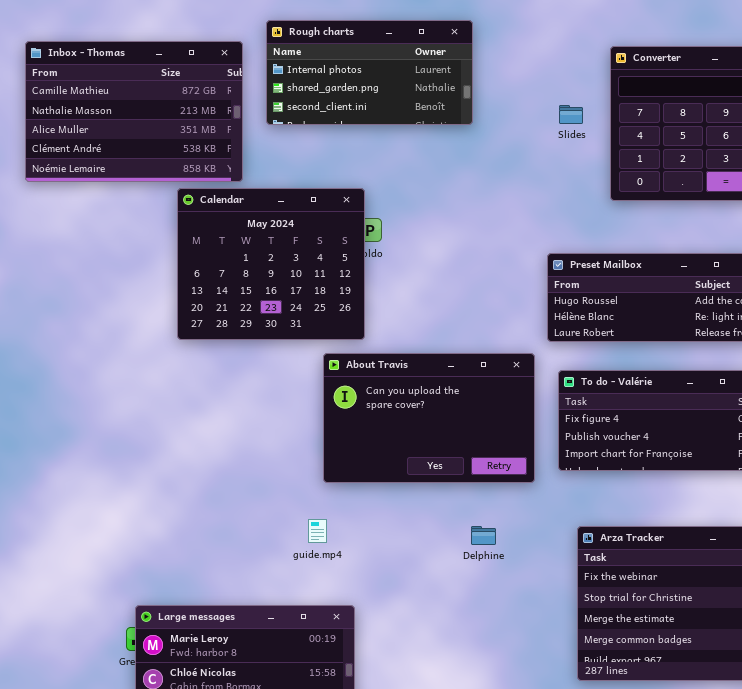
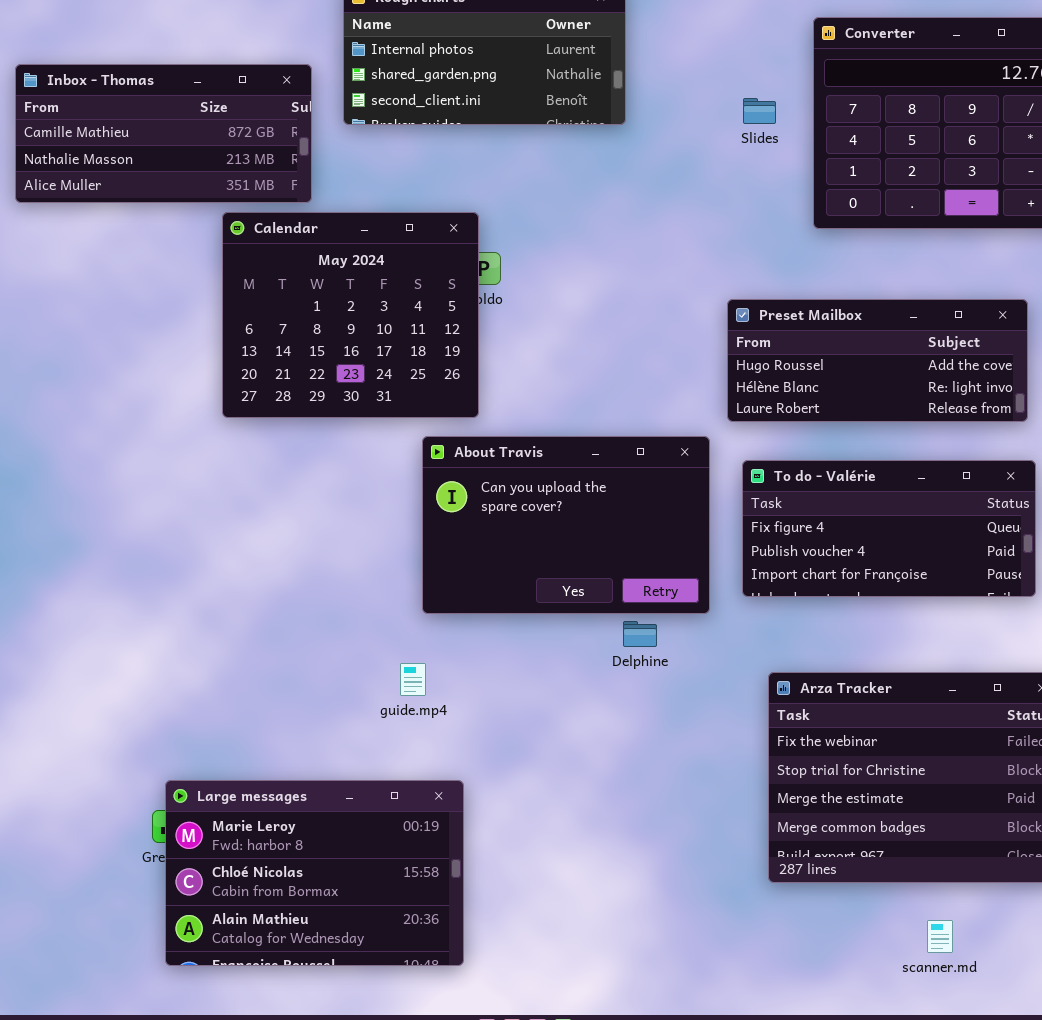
Inbox - Thomas: [25,41,243,182] -> [15,64,312,203], resized
Delphine: [471,526,496,545] -> [623,621,657,647], moved

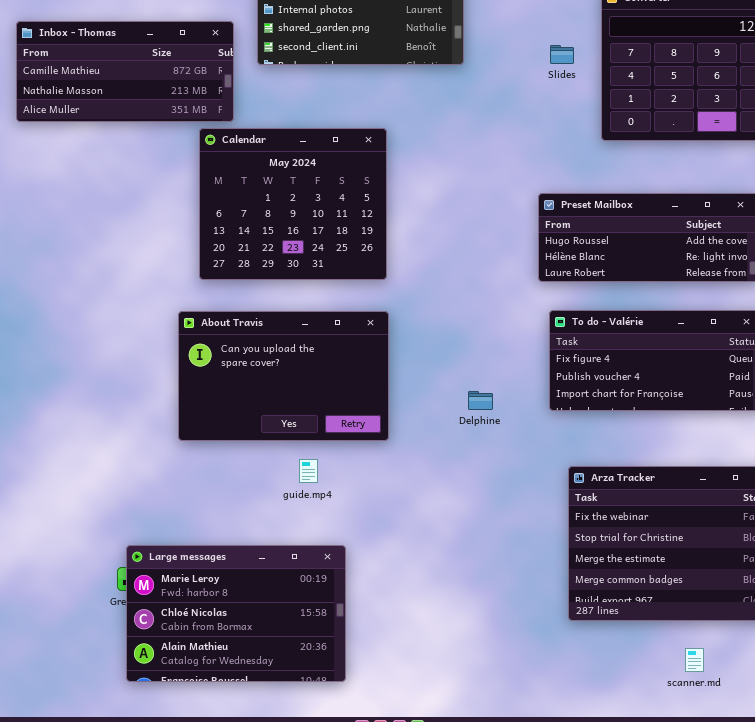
Calendar: [222,212,479,418] -> [199,128,387,280], moved
About Travis: [422,436,710,614] -> [178,311,389,441], moved
Delphine: [623,621,657,647] -> [468,391,493,410], moved

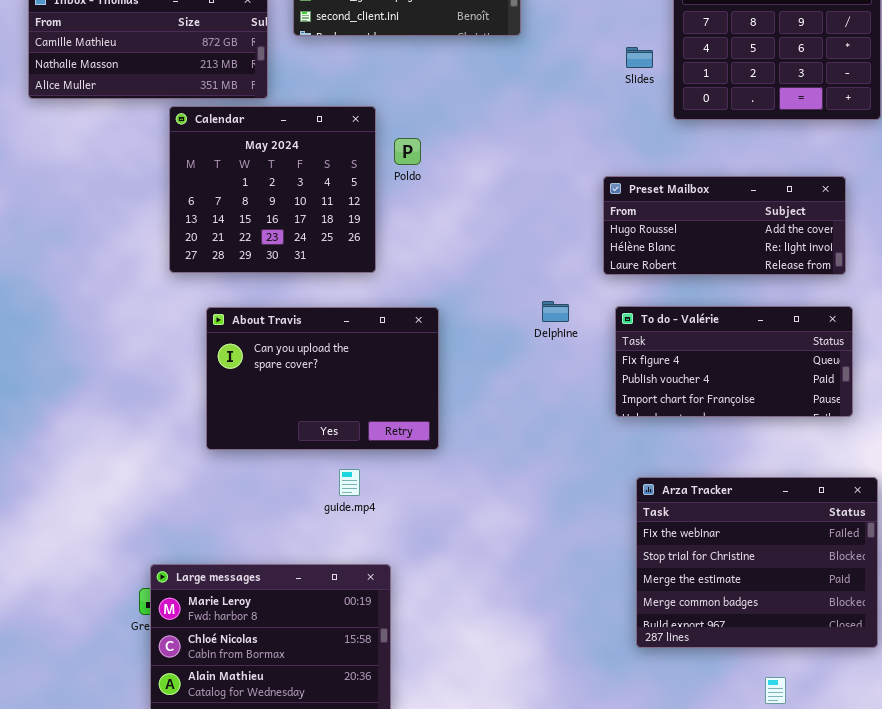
Slides: [550,45,574,64] -> [626,47,653,68], moved
Calendar: [199,128,387,280] -> [169,106,376,273], moved
Delphine: [468,391,493,410] -> [542,301,569,322], moved

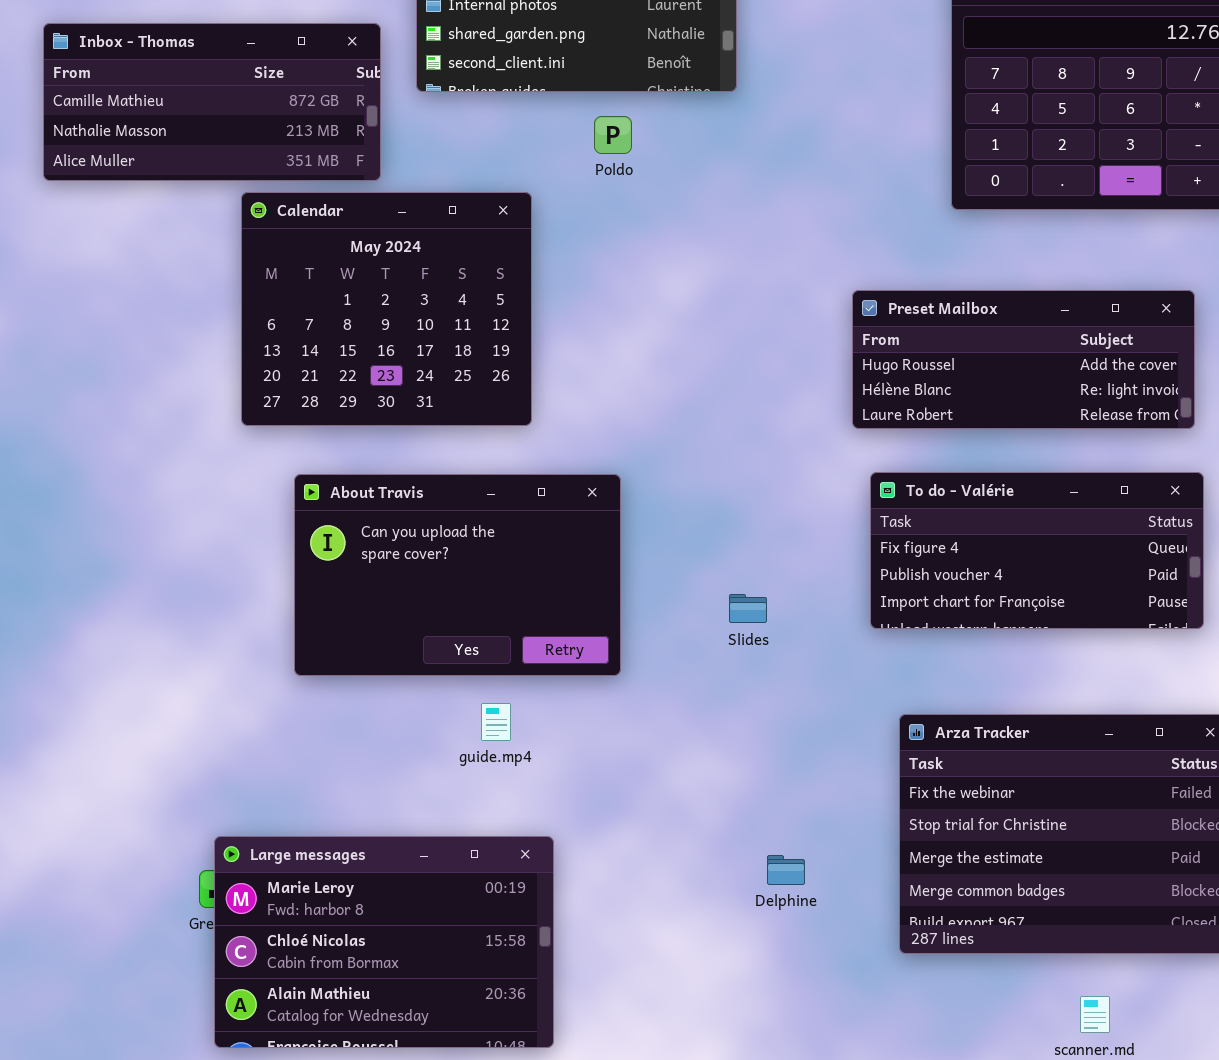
Slides: [626,47,653,68] -> [729,594,767,623], moved
Poldo: [394,138,421,165] -> [594,116,632,154], moved
Delphine: [542,301,569,322] -> [767,855,805,885], moved

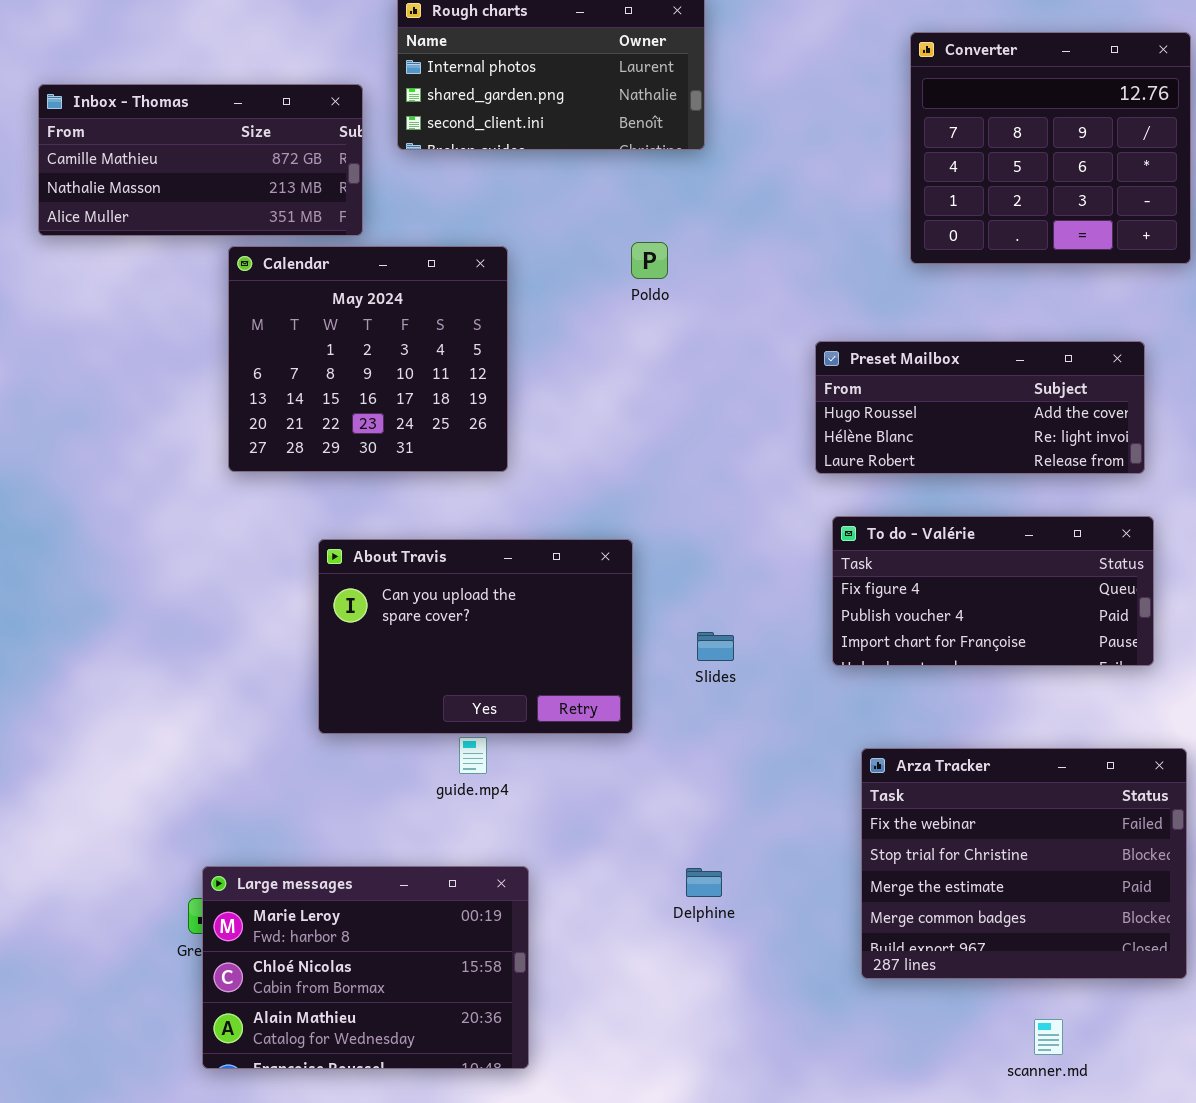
Poldo: [594,116,632,154] -> [631,242,668,279], moved
About Travis: [294,474,621,676] -> [318,539,633,734], moved
Delphine: [767,855,805,885] -> [686,868,722,897], moved

